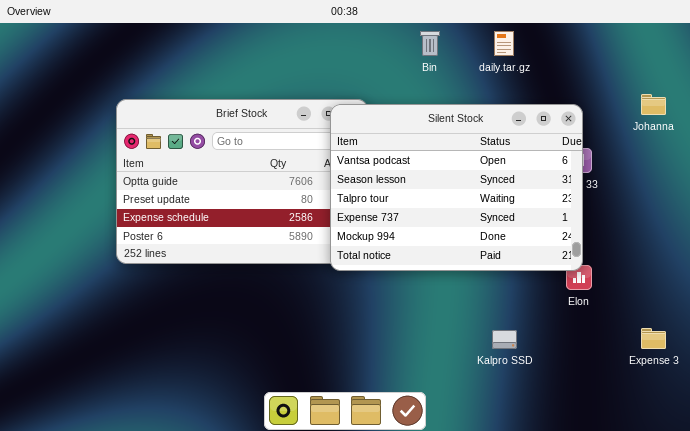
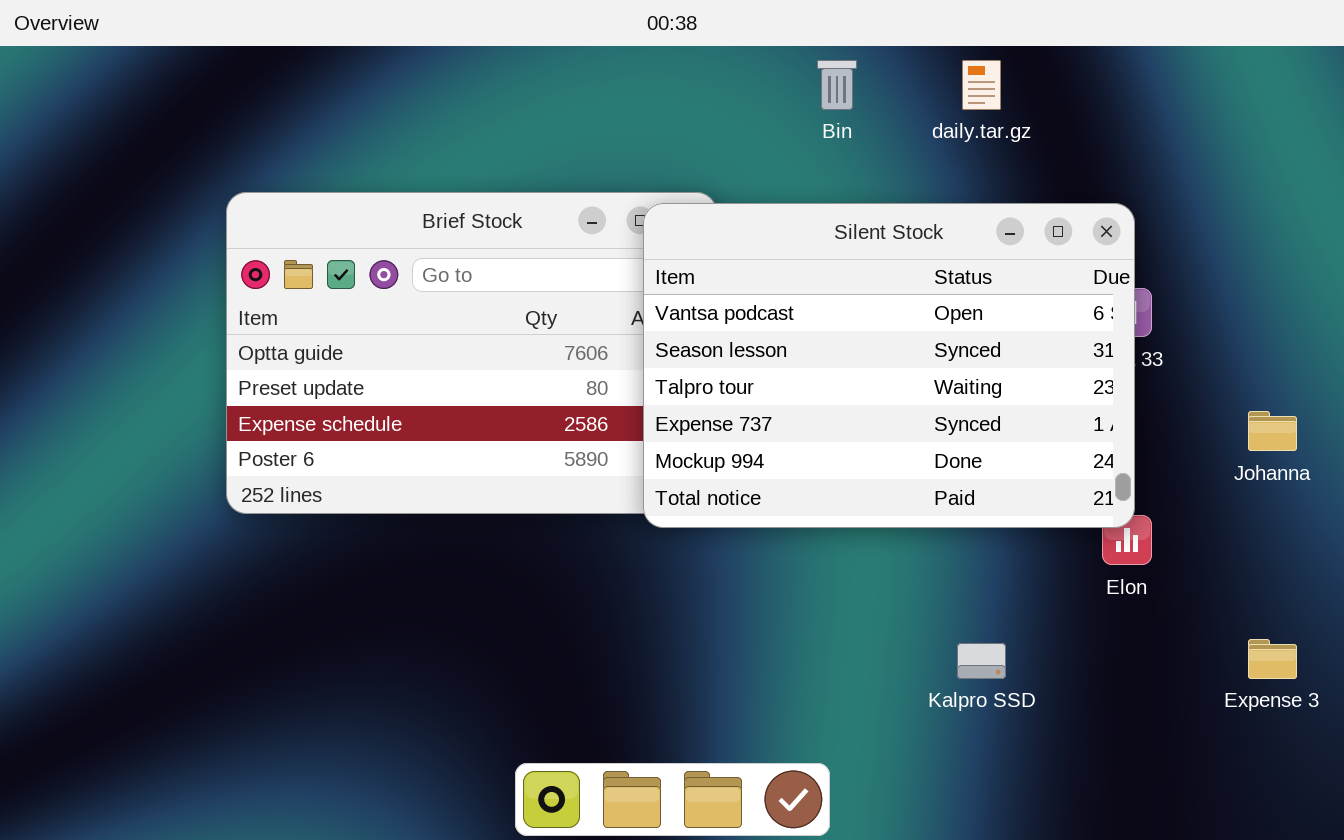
Johanna: [641,94,666,115] -> [1248,411,1297,451], moved

